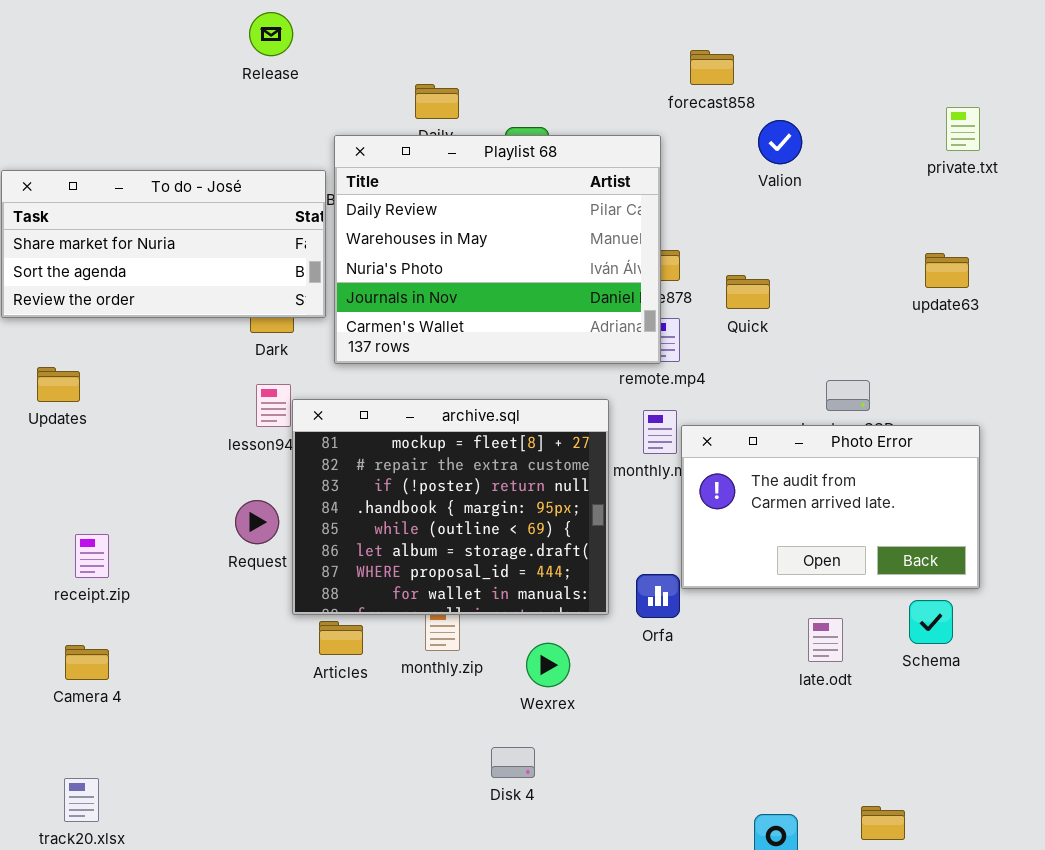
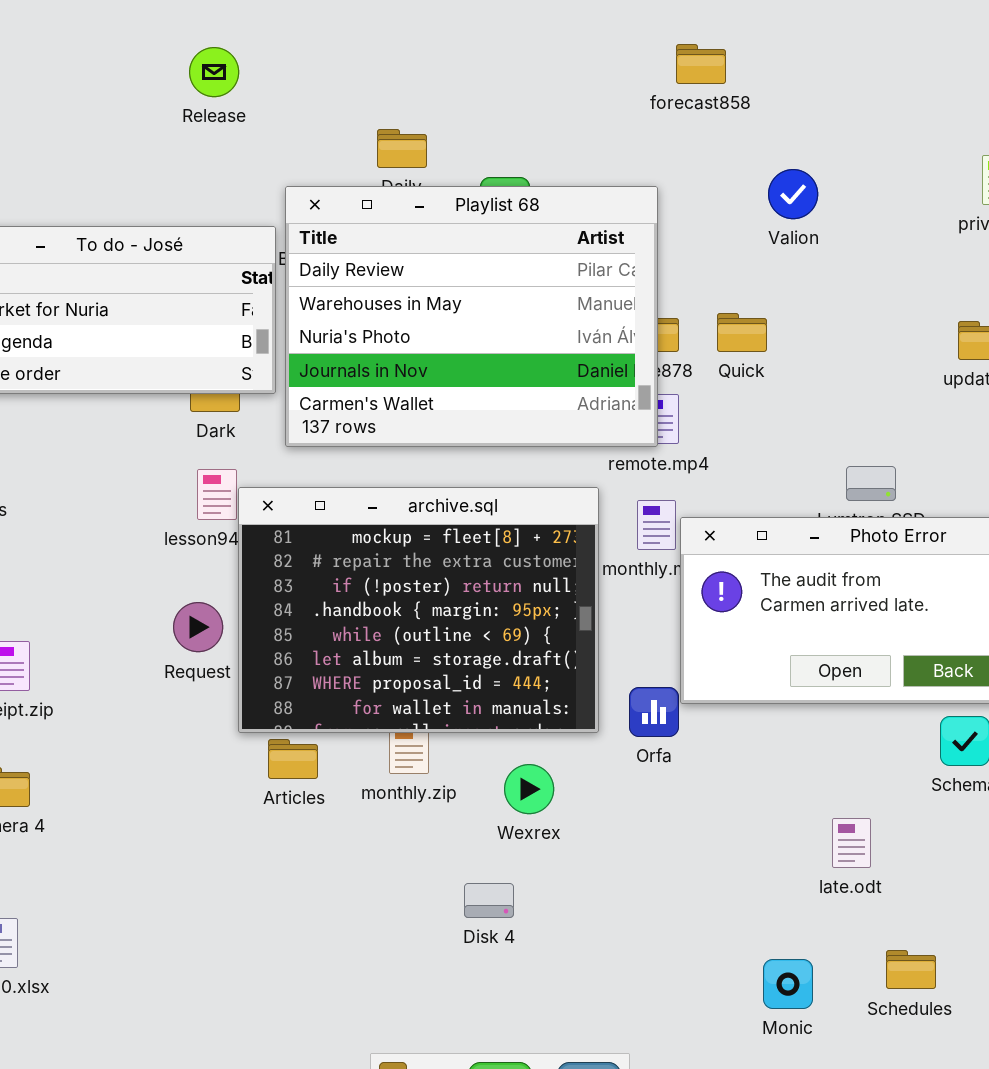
forecast858: [690,50,734,85] -> [676,44,726,84], moved
Quick: [726,275,770,309] -> [717,313,767,352], moved
late.odt: [808,618,843,662] -> [832,818,871,868], moved

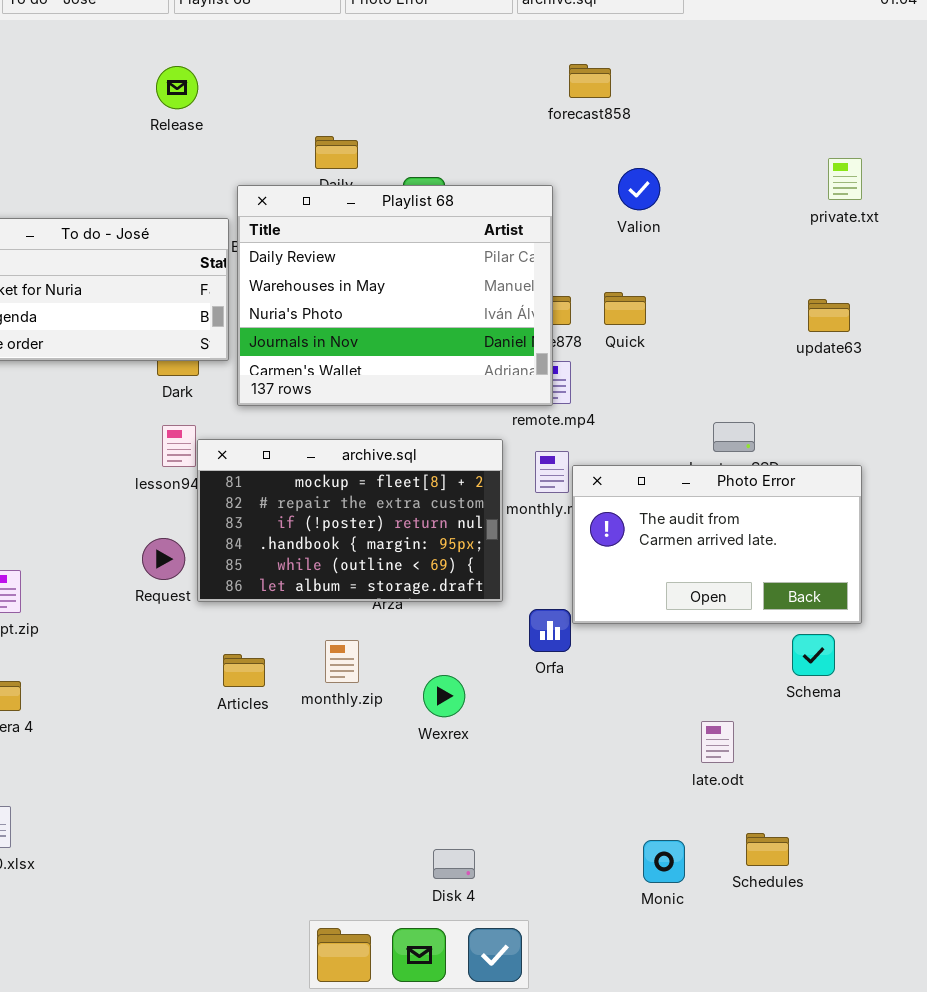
Valion: [768,169,818,219] -> [618,168,660,210], moved
archive.sql: [238,487,599,733] -> [197,439,503,602], resized
Disk 4: [464,883,514,918] -> [433,849,475,879], moved

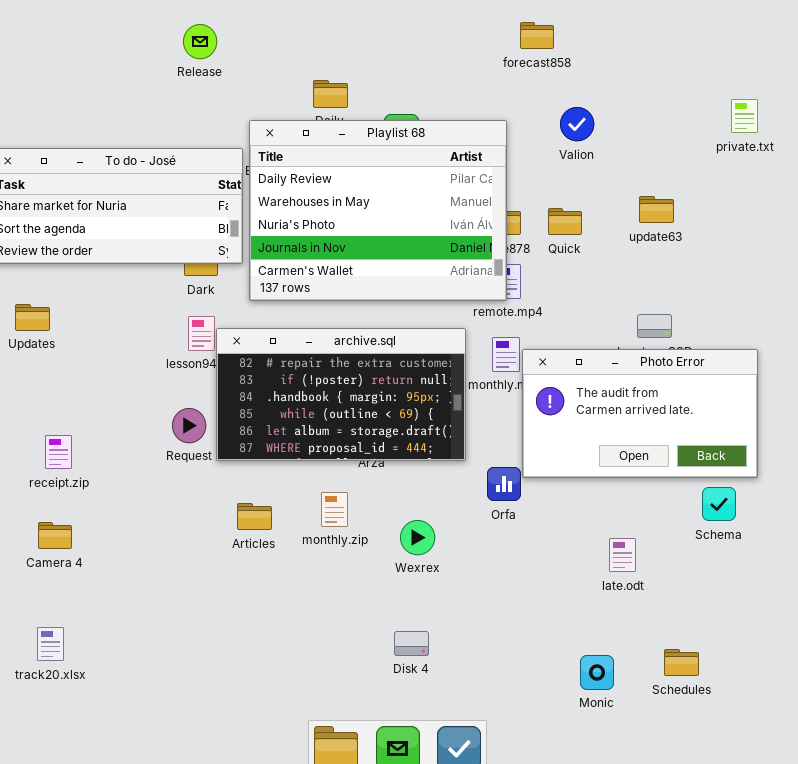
update63: [808,299,850,332] -> [639,196,674,223], moved
archive.sql: [197,439,503,602] -> [216,328,466,461], scrolled down 1 row
late.odt: [701,721,734,763] -> [609,538,636,572], moved
Disk 4: [433,849,475,879] -> [394,631,429,656], moved

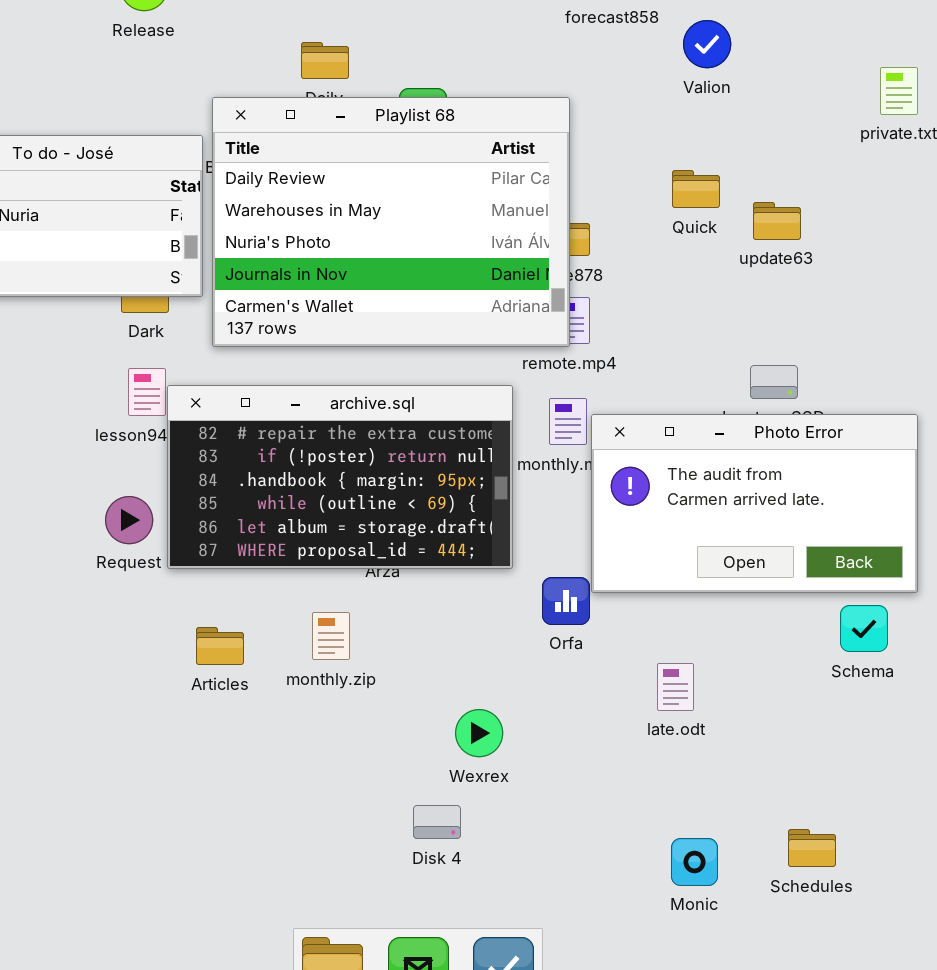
Valion: [560,107,594,141] -> [683,20,731,68], moved
Quick: [548,208,582,235] -> [672,170,720,208], moved
Wexrex: [400,520,435,555] -> [455,709,503,757], moved
late.odt: [609,538,636,572] -> [657,663,694,711], moved

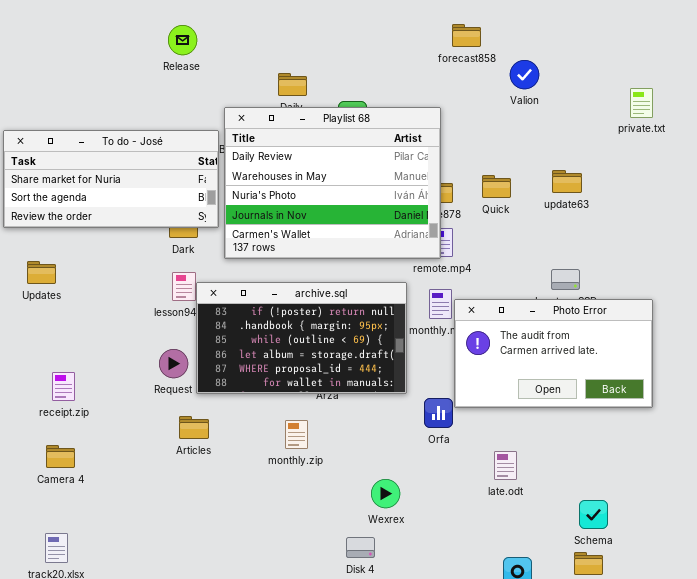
Quick: [672,170,720,208] -> [482,175,511,198], moved
archive.sql: [167,385,513,569] -> [196,282,407,394], scrolled down 1 row
Schema: [840,605,888,652] -> [579,500,608,529], moved
Articles: [196,627,244,665] -> [179,416,209,439], moved

